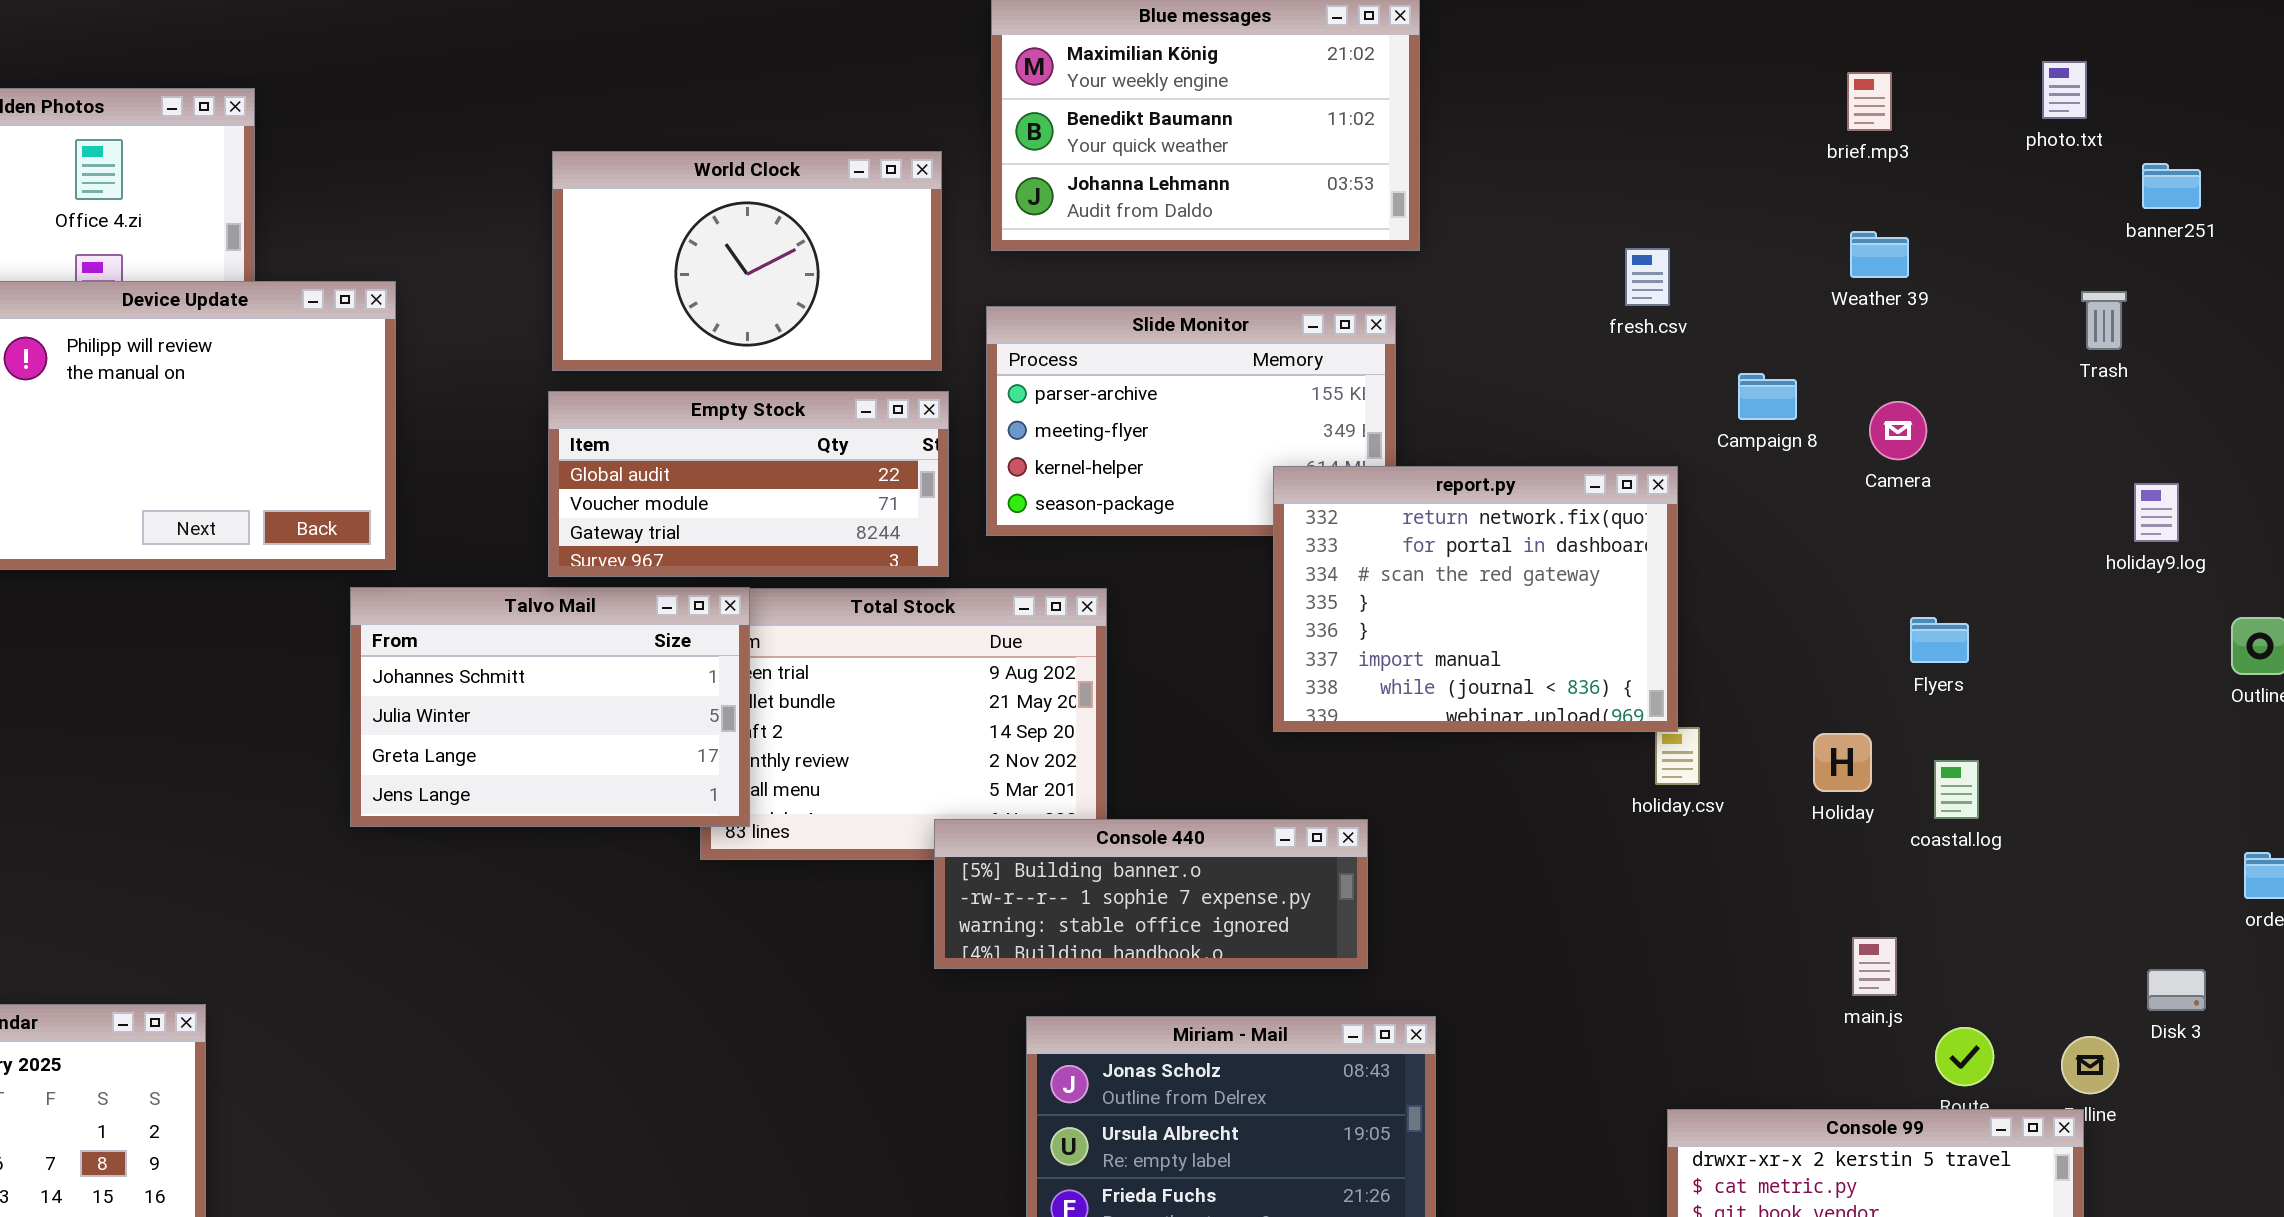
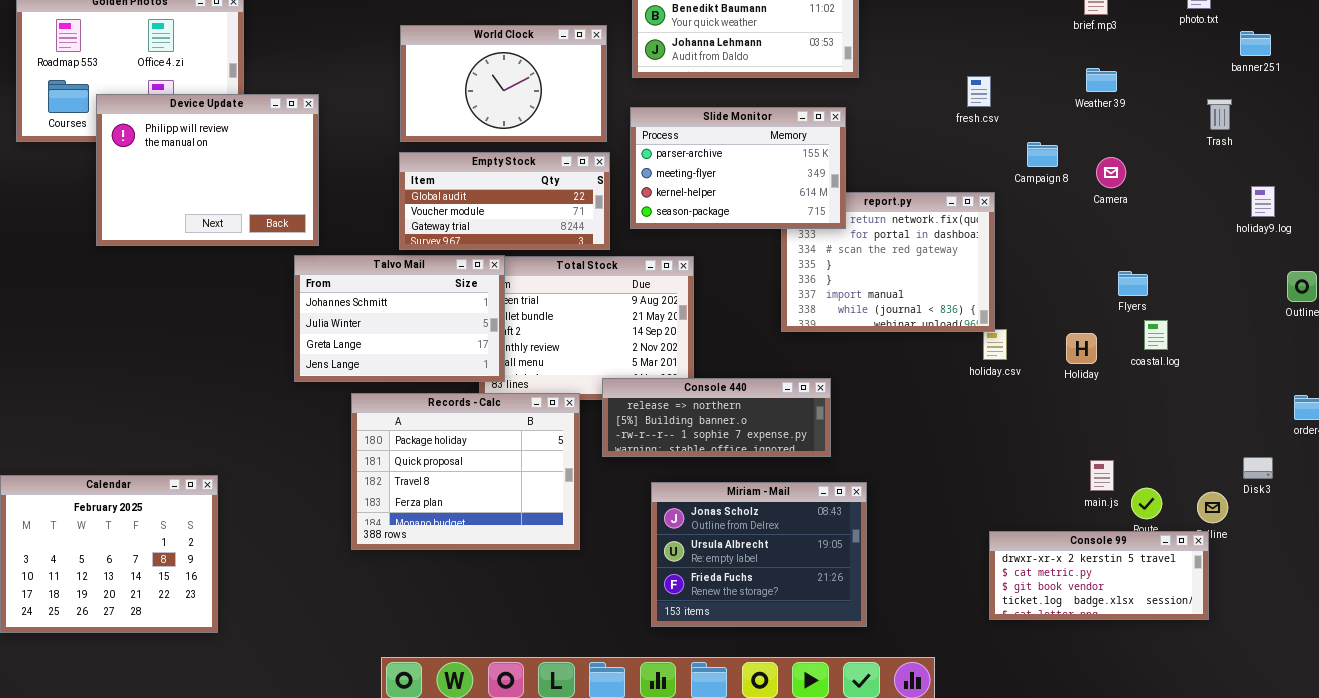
Slide Monitor: [986,306,1396,536] -> [630,107,846,229], raised
holiday9.log: [2134,483,2179,542] -> [1251,186,1275,217], moved
coastal.log: [1934,760,1979,819] -> [1144,320,1168,350], moved
Console 440: [934,819,1368,969] -> [602,378,831,457], scrolled up 1 row
Records - Calc: none -> [351,393,580,550], opened
main.js: [1852,937,1897,996] -> [1090,460,1114,491], moved

